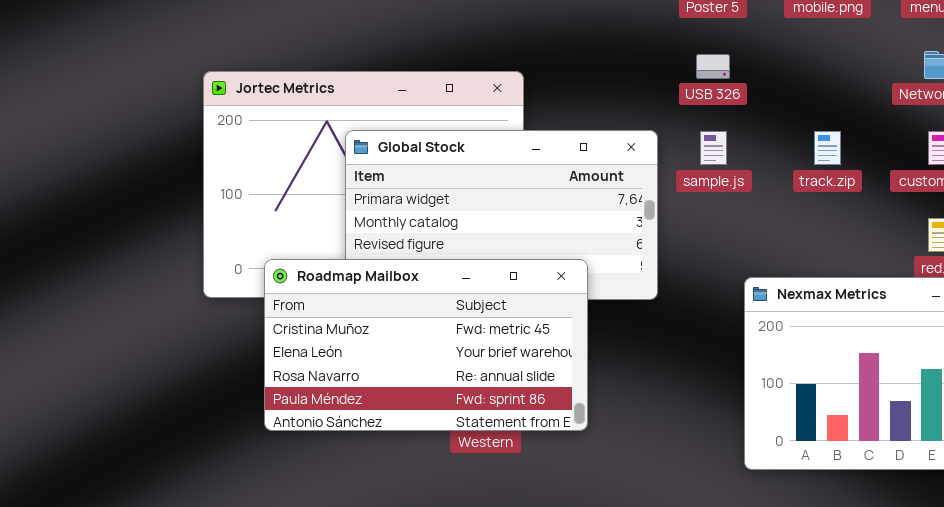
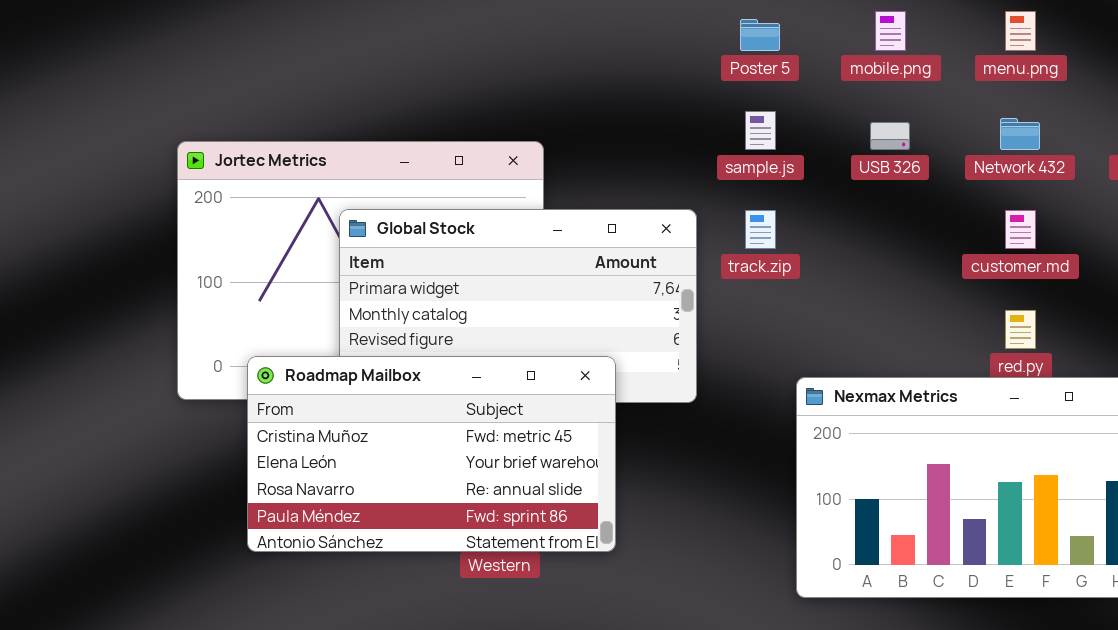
USB 326: [696,54,730,79] -> [870,122,910,150], moved
sample.js: [700,131,727,165] -> [745,111,776,150], moved
track.zip: [814,131,841,165] -> [745,210,776,249], moved

